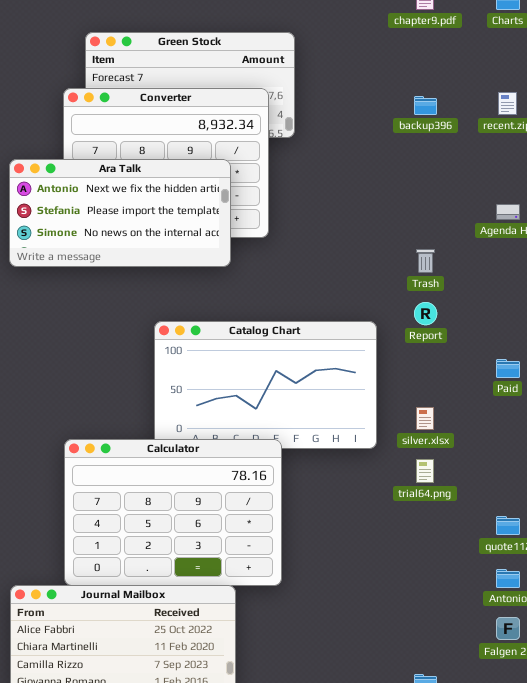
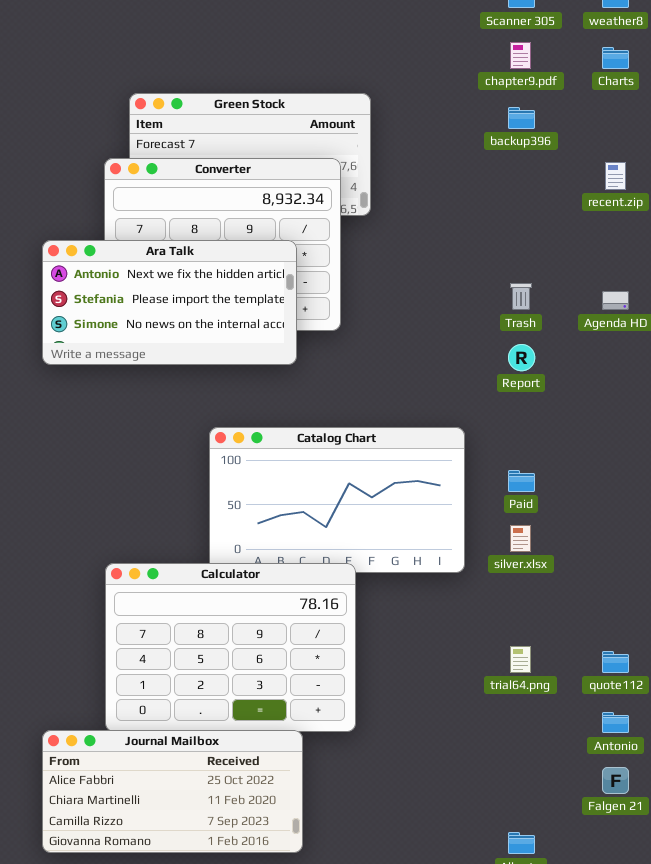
backup396: [414,96,437,115] -> [508,107,535,129], moved
Trash: [416,249,435,273] -> [510,283,532,310], moved
Report: [414,302,437,325] -> [508,344,535,371], moved
Paid: [496,359,520,378] -> [508,470,535,492], moved
trial64.png: [416,459,434,483] -> [510,646,531,673], moved

